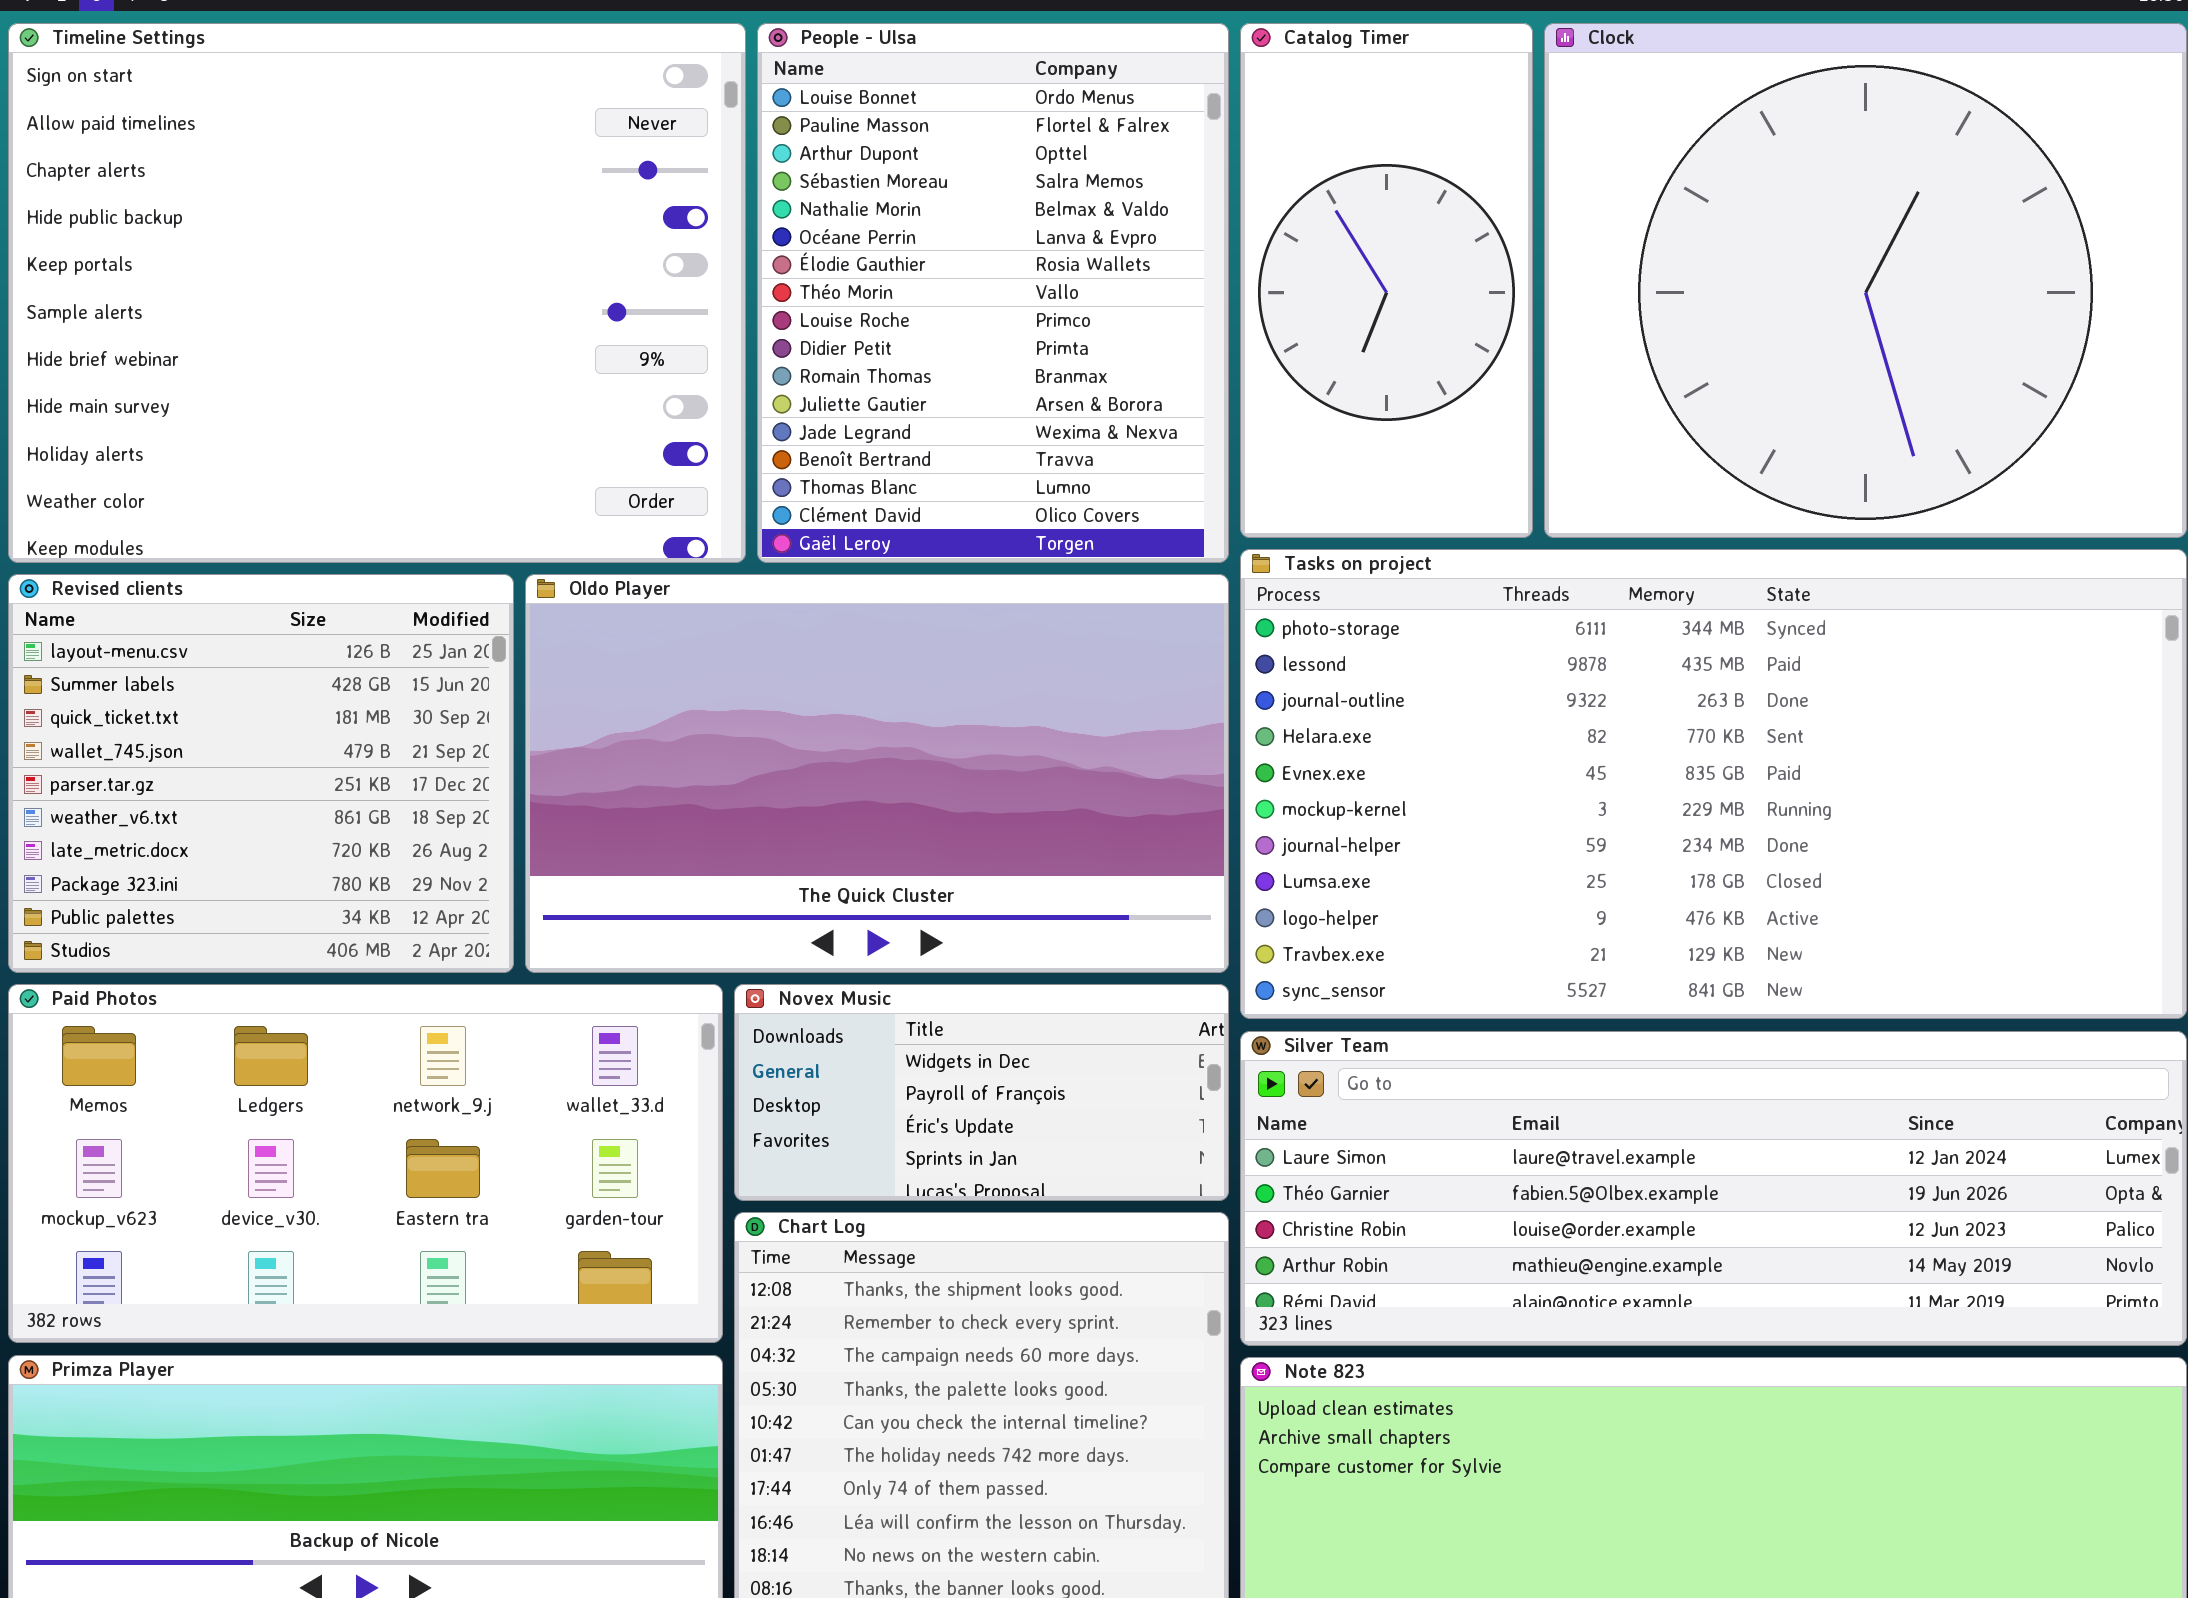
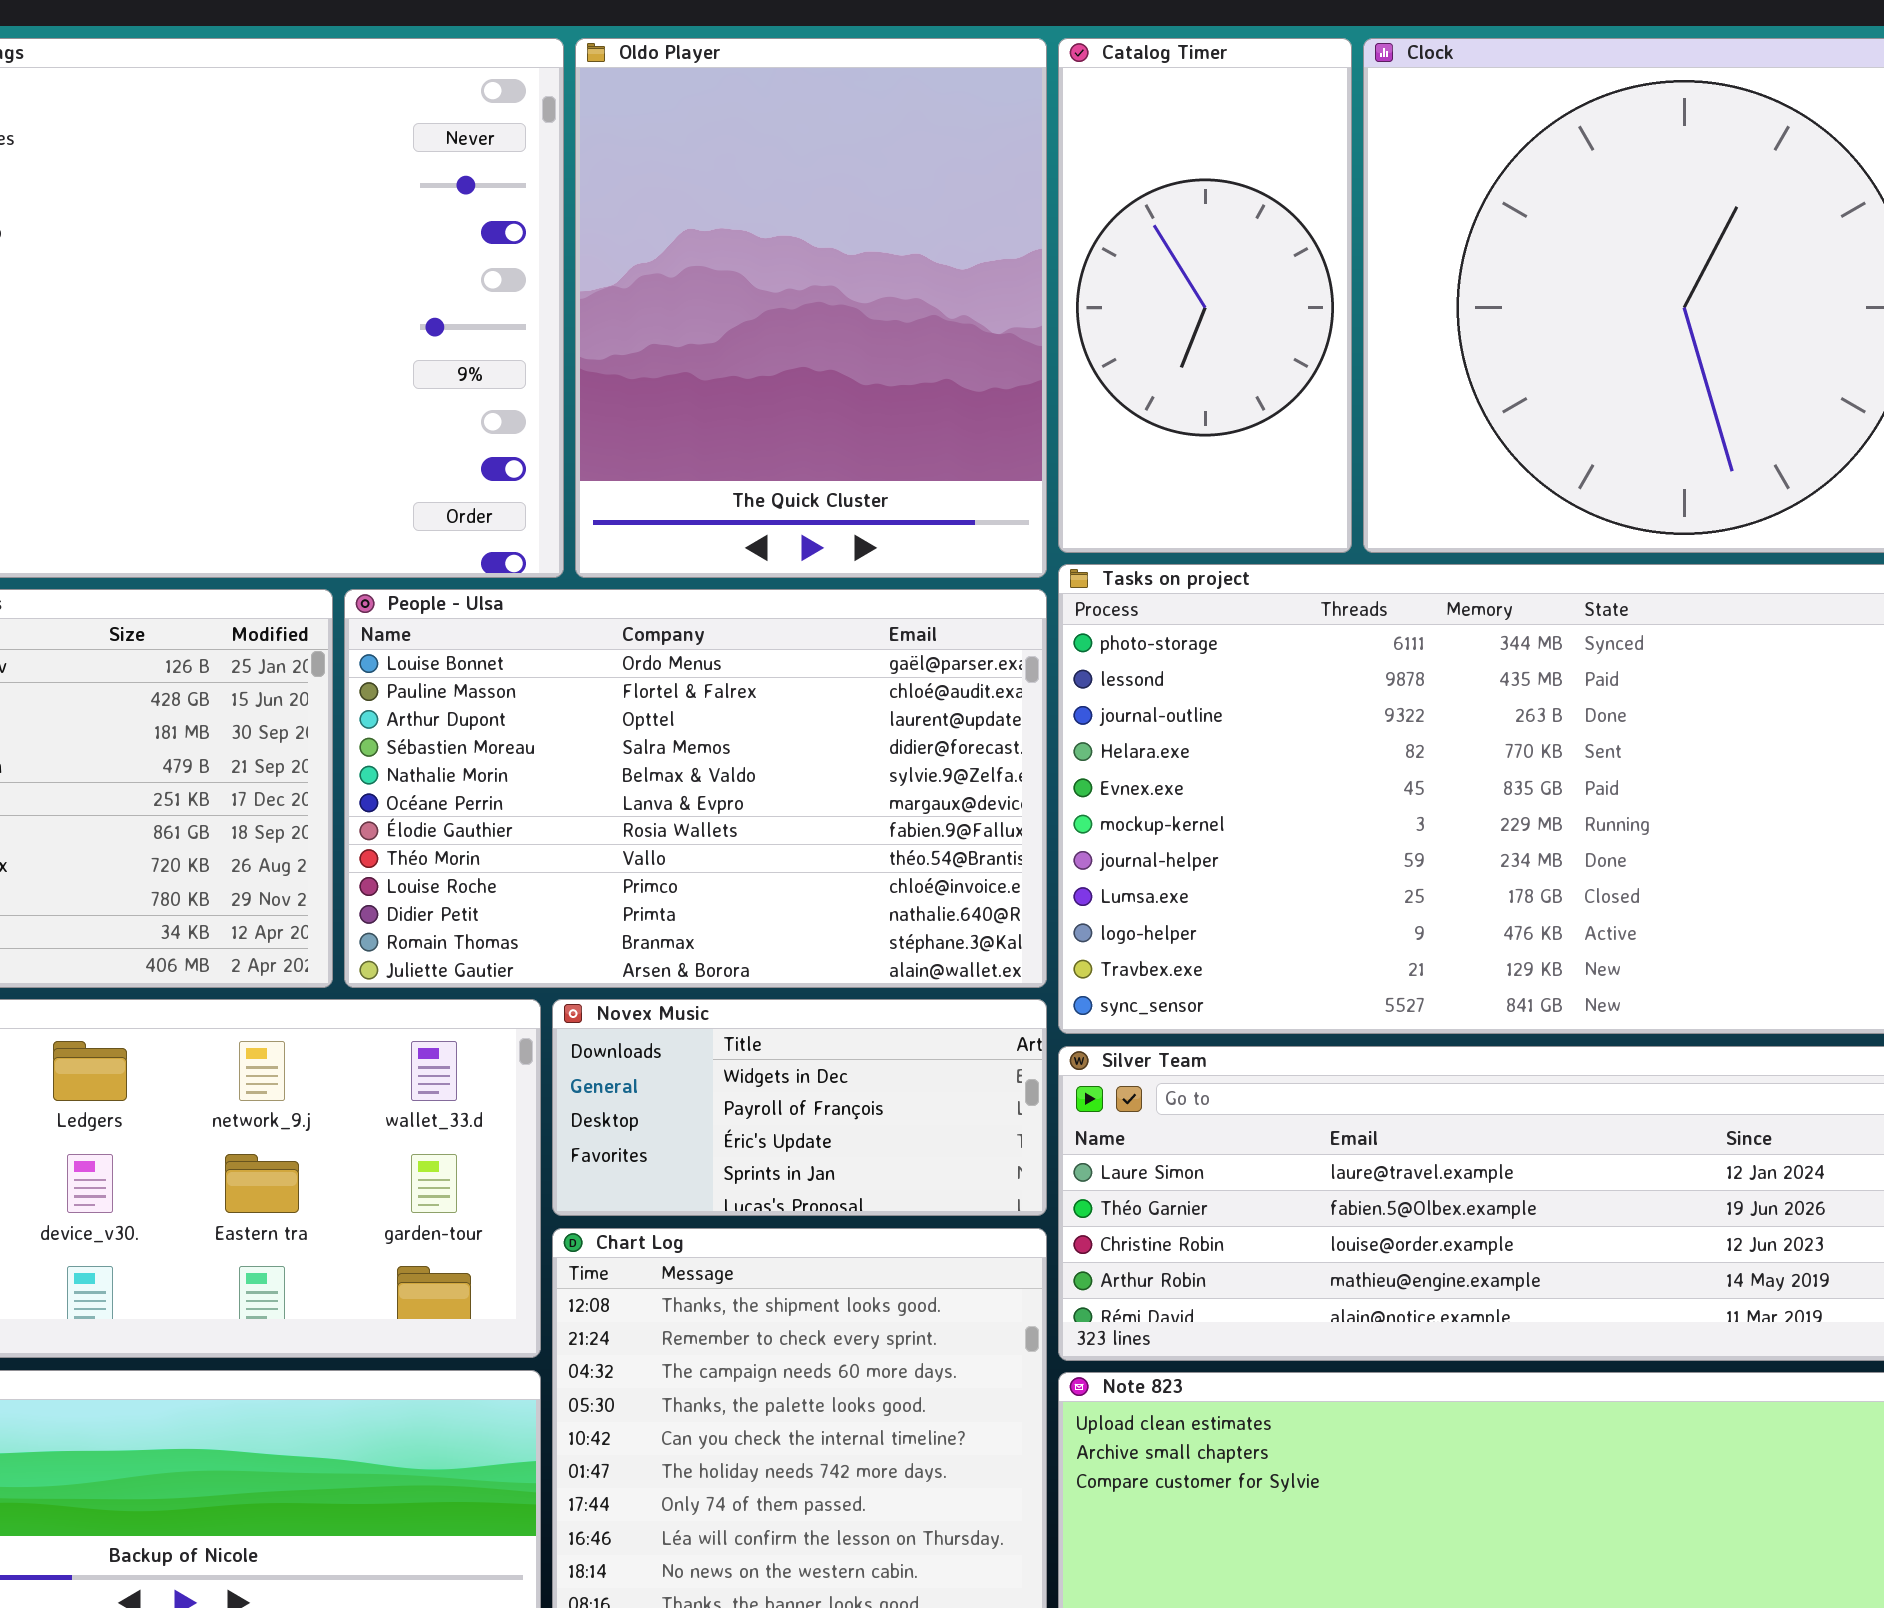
People - Ulsa: [757,23,1229,563] -> [344,589,1047,988], moved, resized
Oldo Player: [525,574,1229,973] -> [575,38,1047,578], moved, resized

